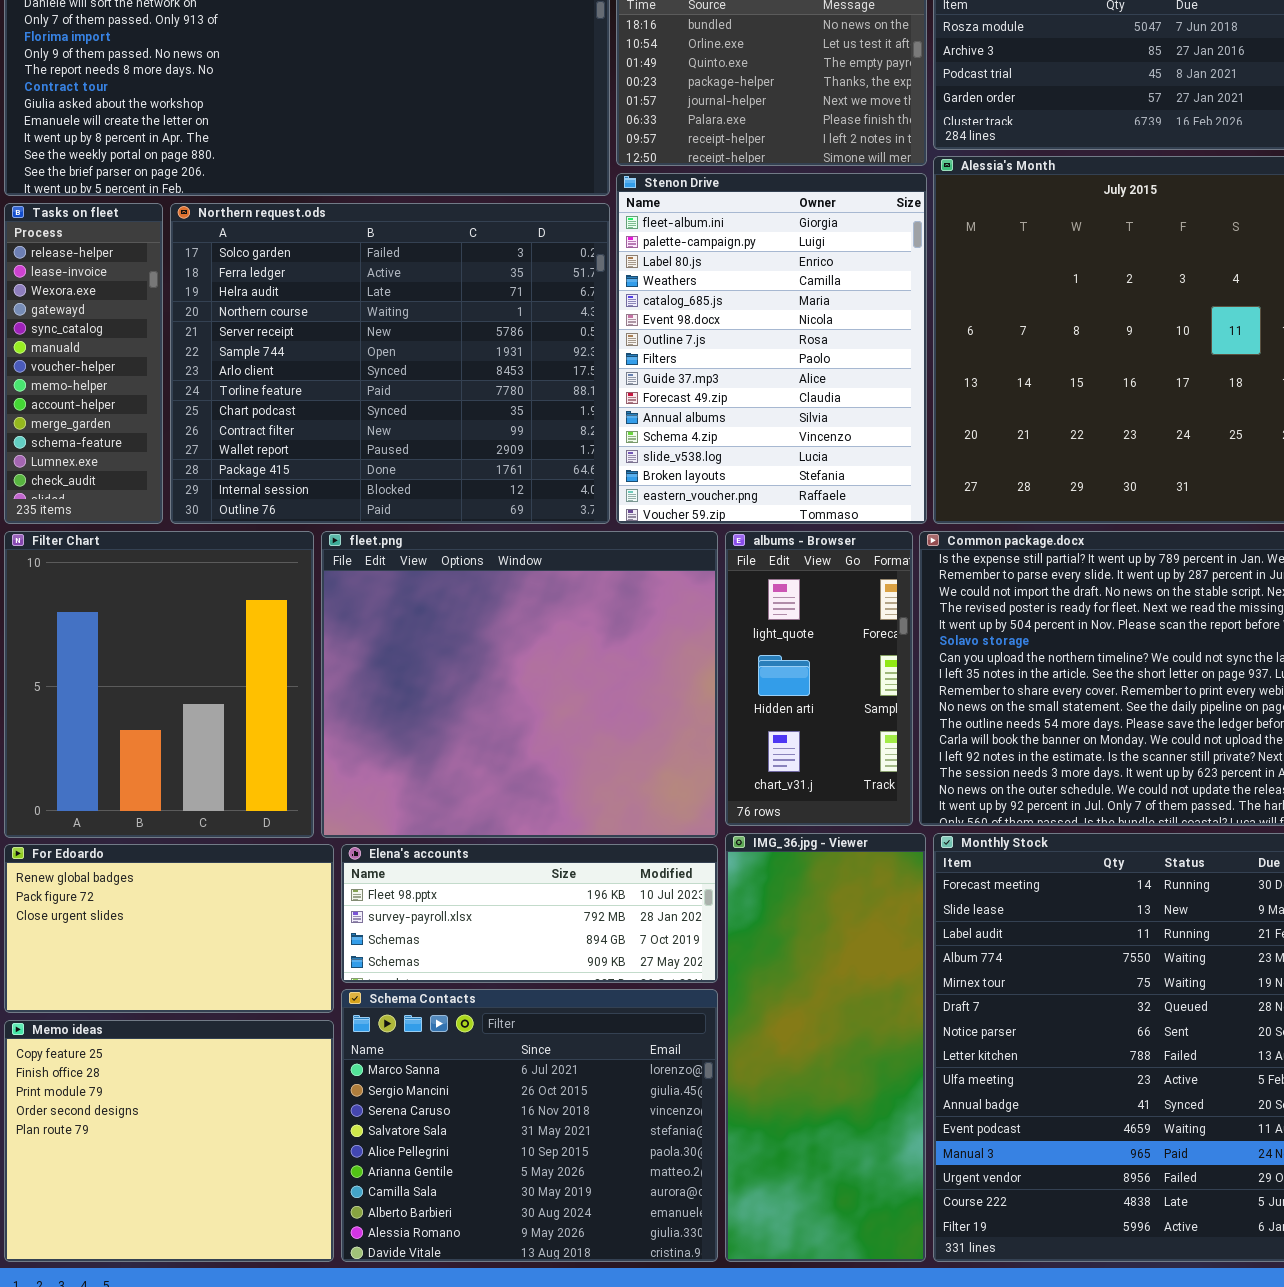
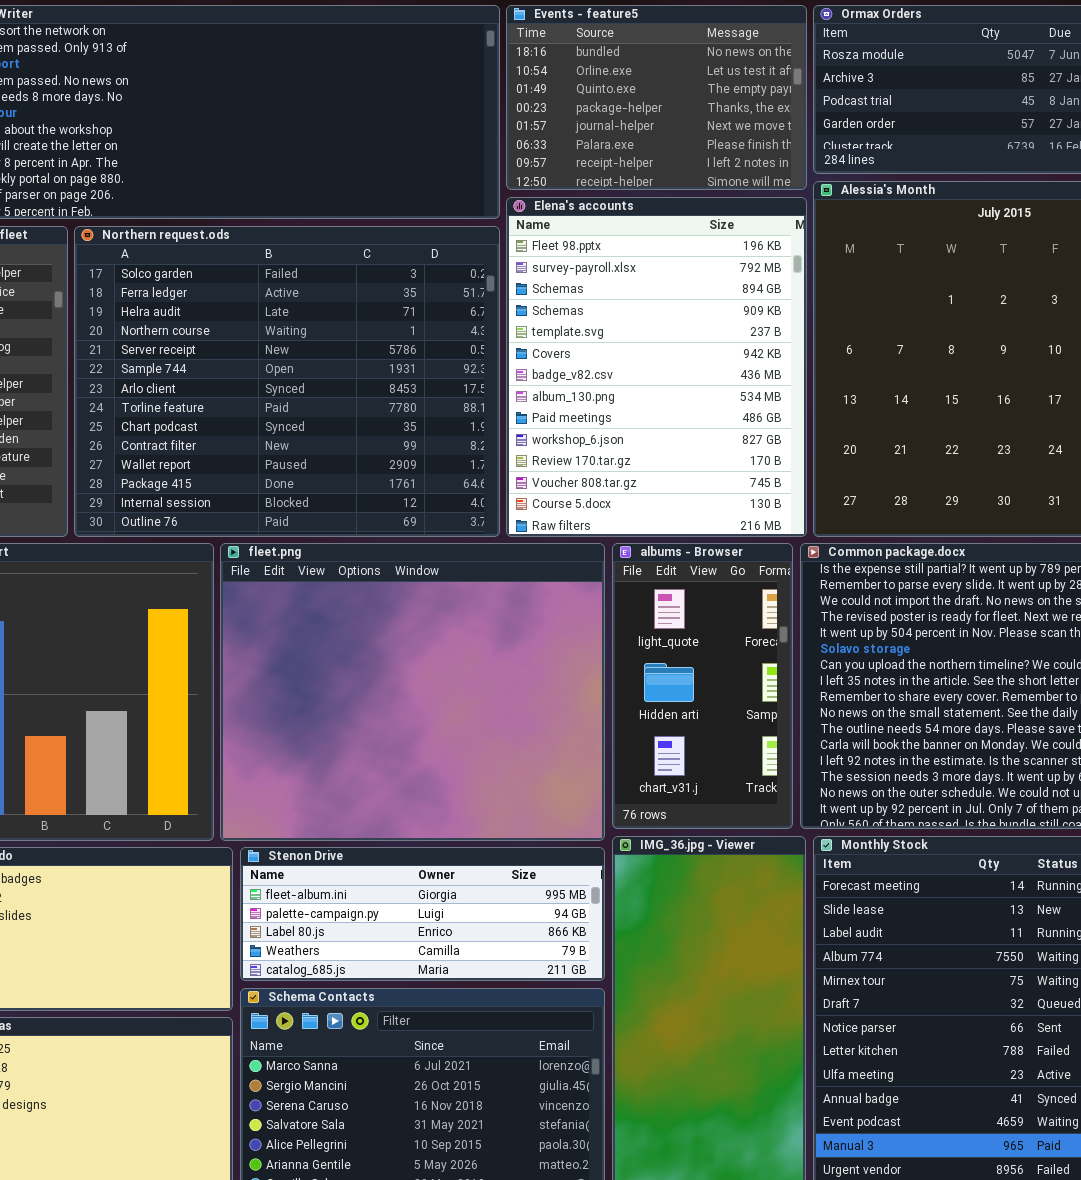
Stenon Drive: [616,173,927,524] -> [240,847,605,981], moved, resized
Elena's accounts: [341,844,718,983] -> [506,197,807,537], moved, resized

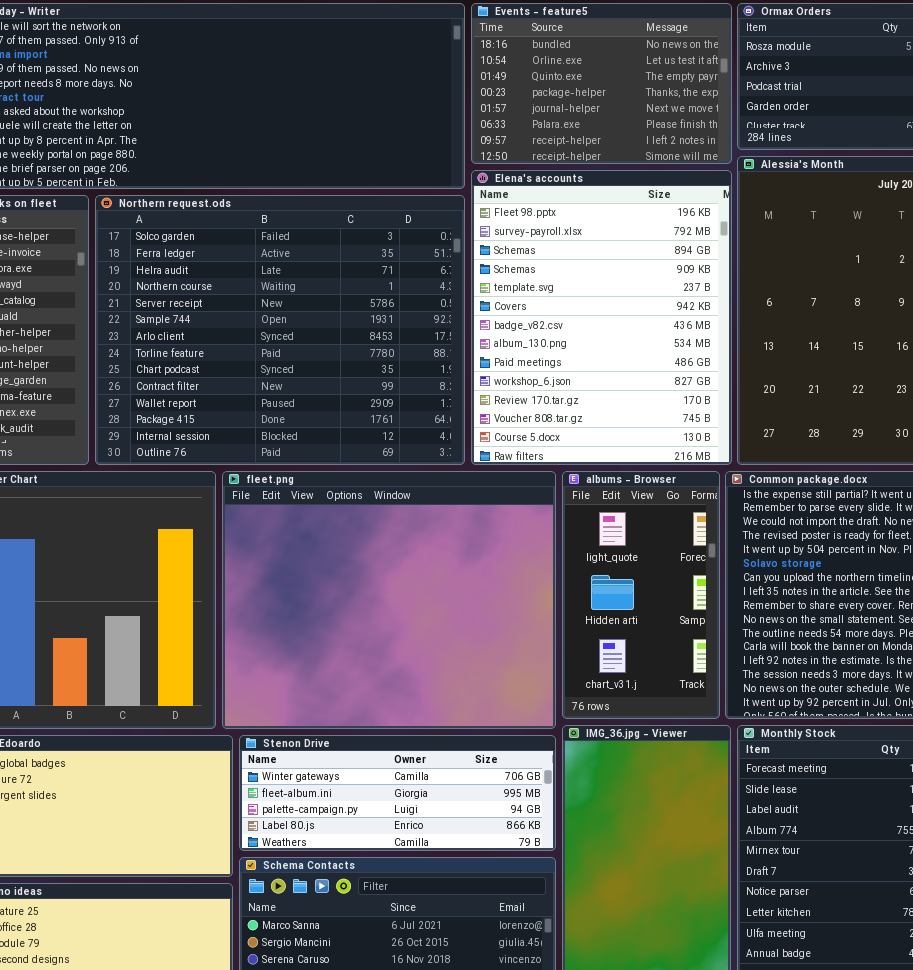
Stenon Drive: [240,847,605,981] -> [239,735,556,851], scrolled up 1 row

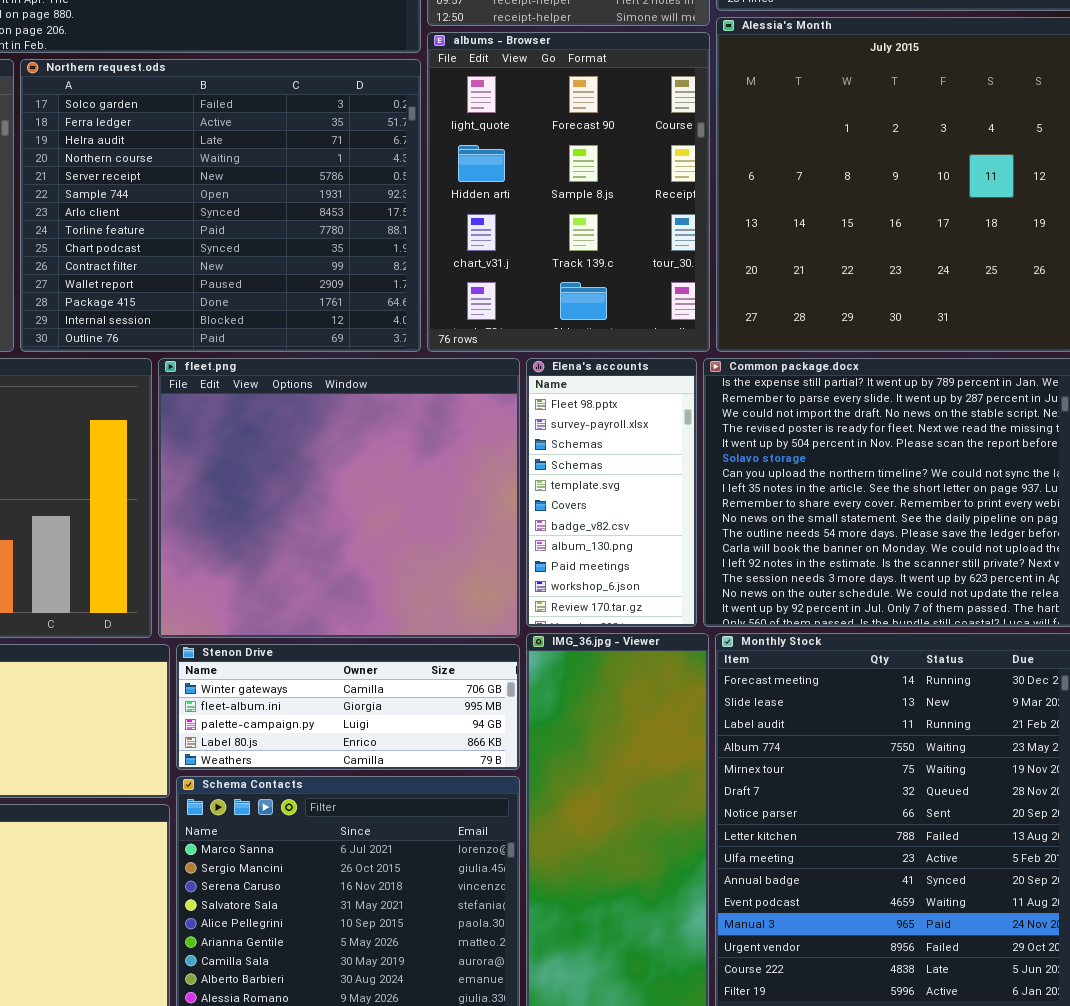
Elena's accounts: [471,170,732,465] -> [526,358,697,627], moved, resized
albums - Browser: [562,471,720,719] -> [427,32,710,352], moved, resized

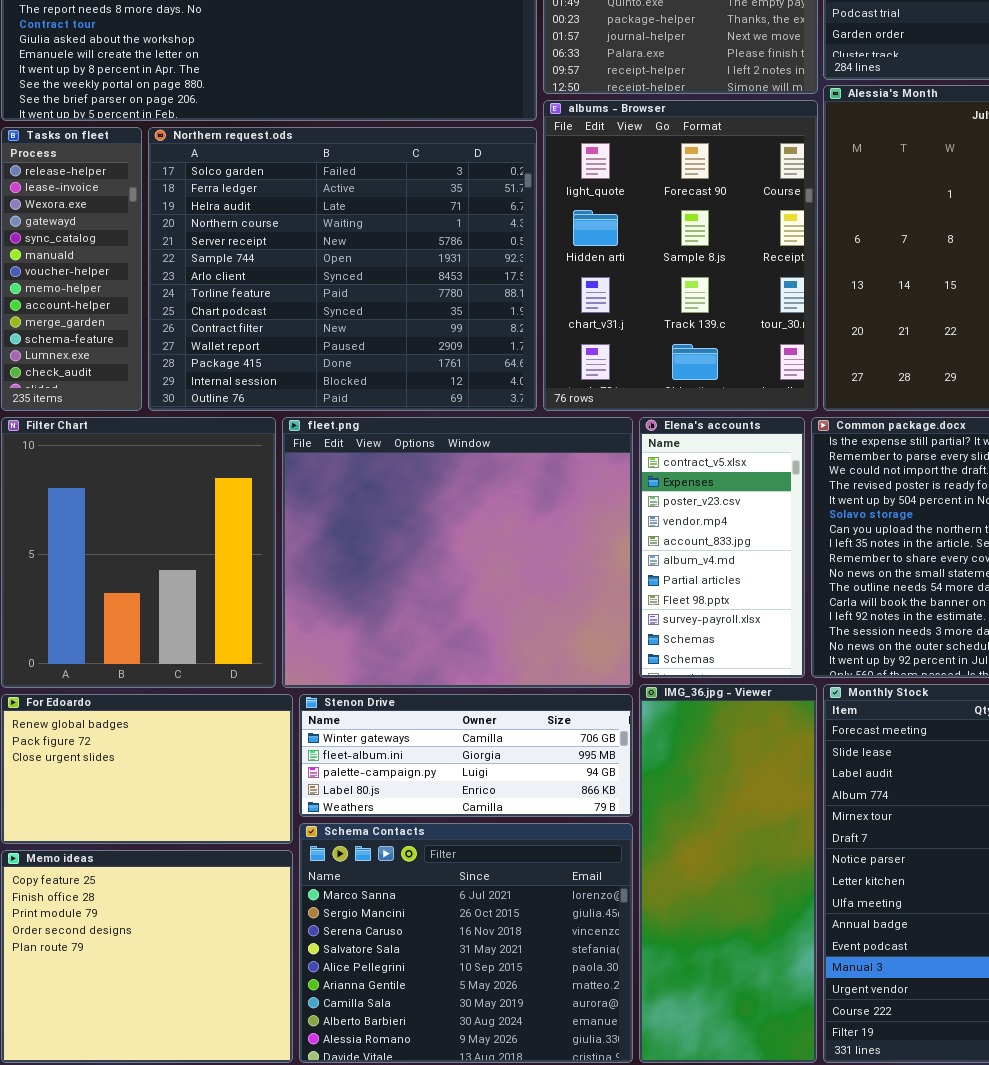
Elena's accounts: [526,358,697,627] -> [639,417,805,678], scrolled up 7 rows

